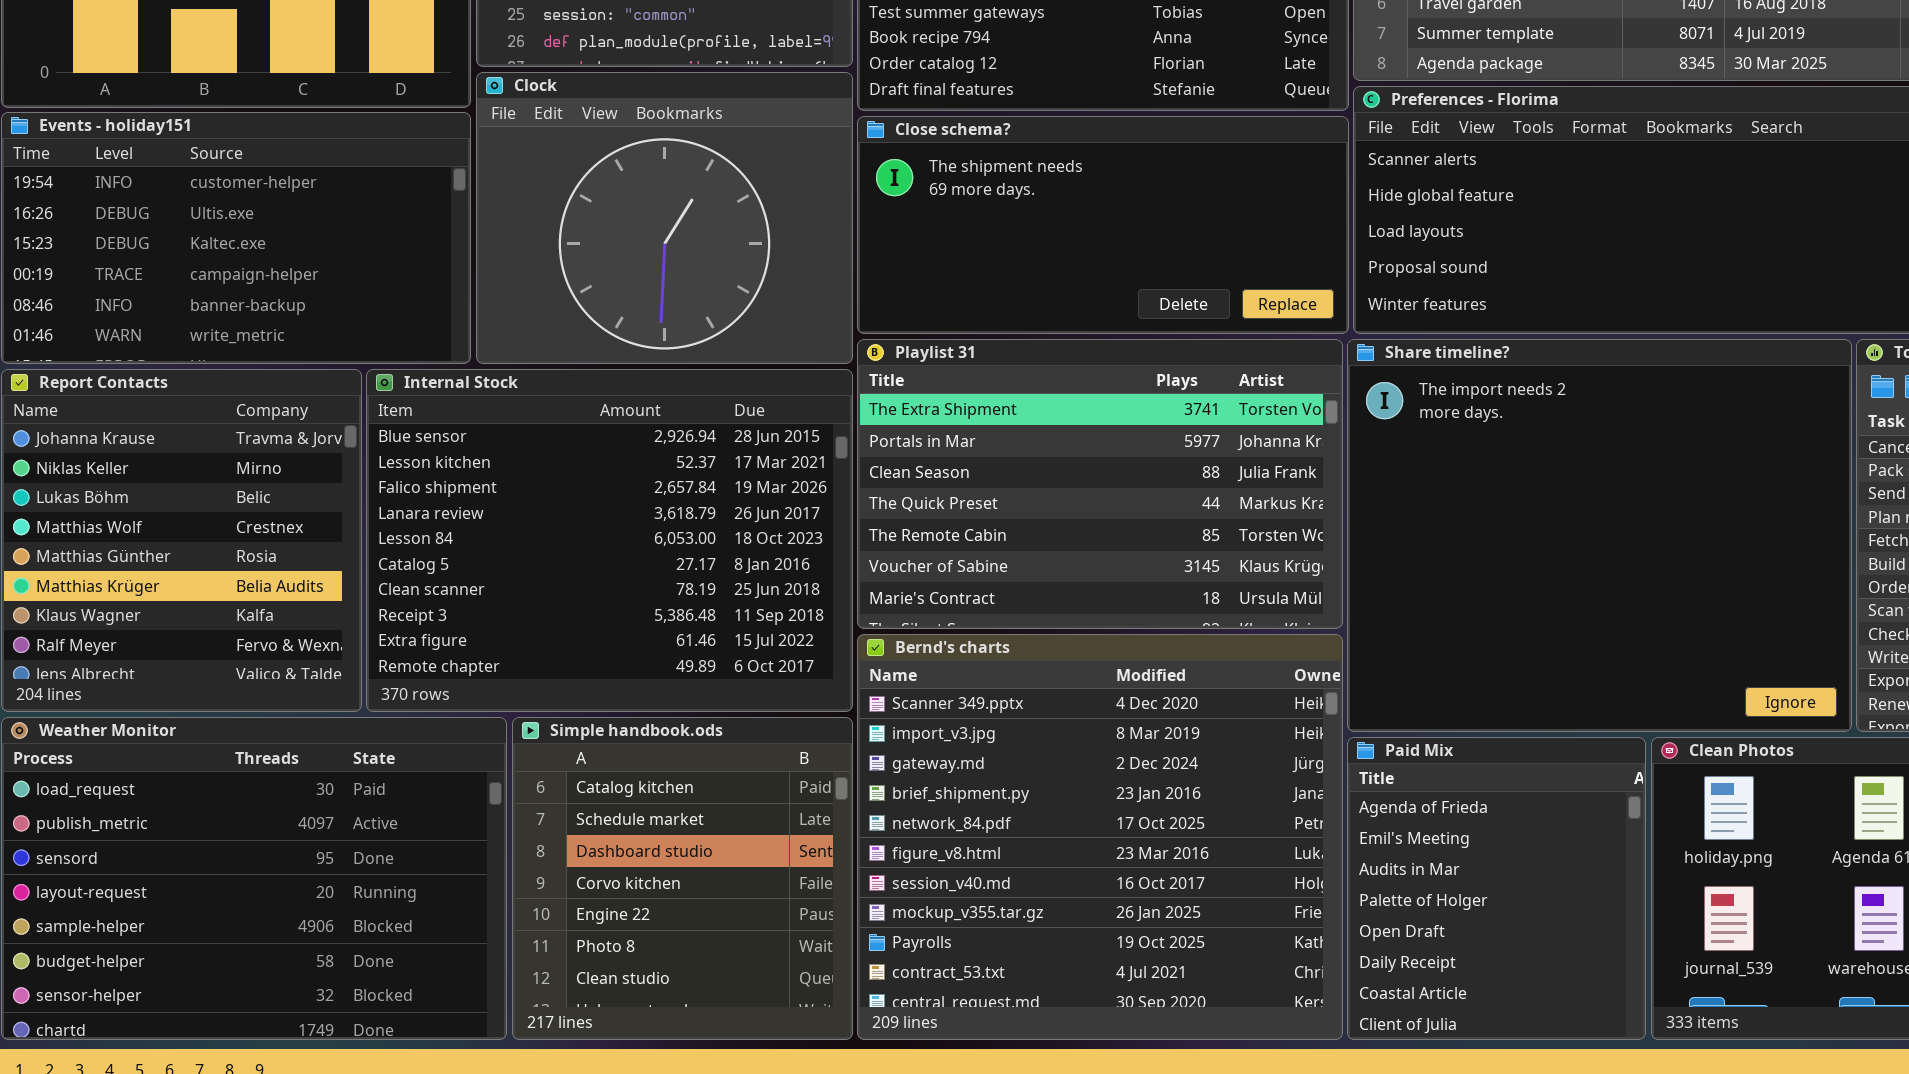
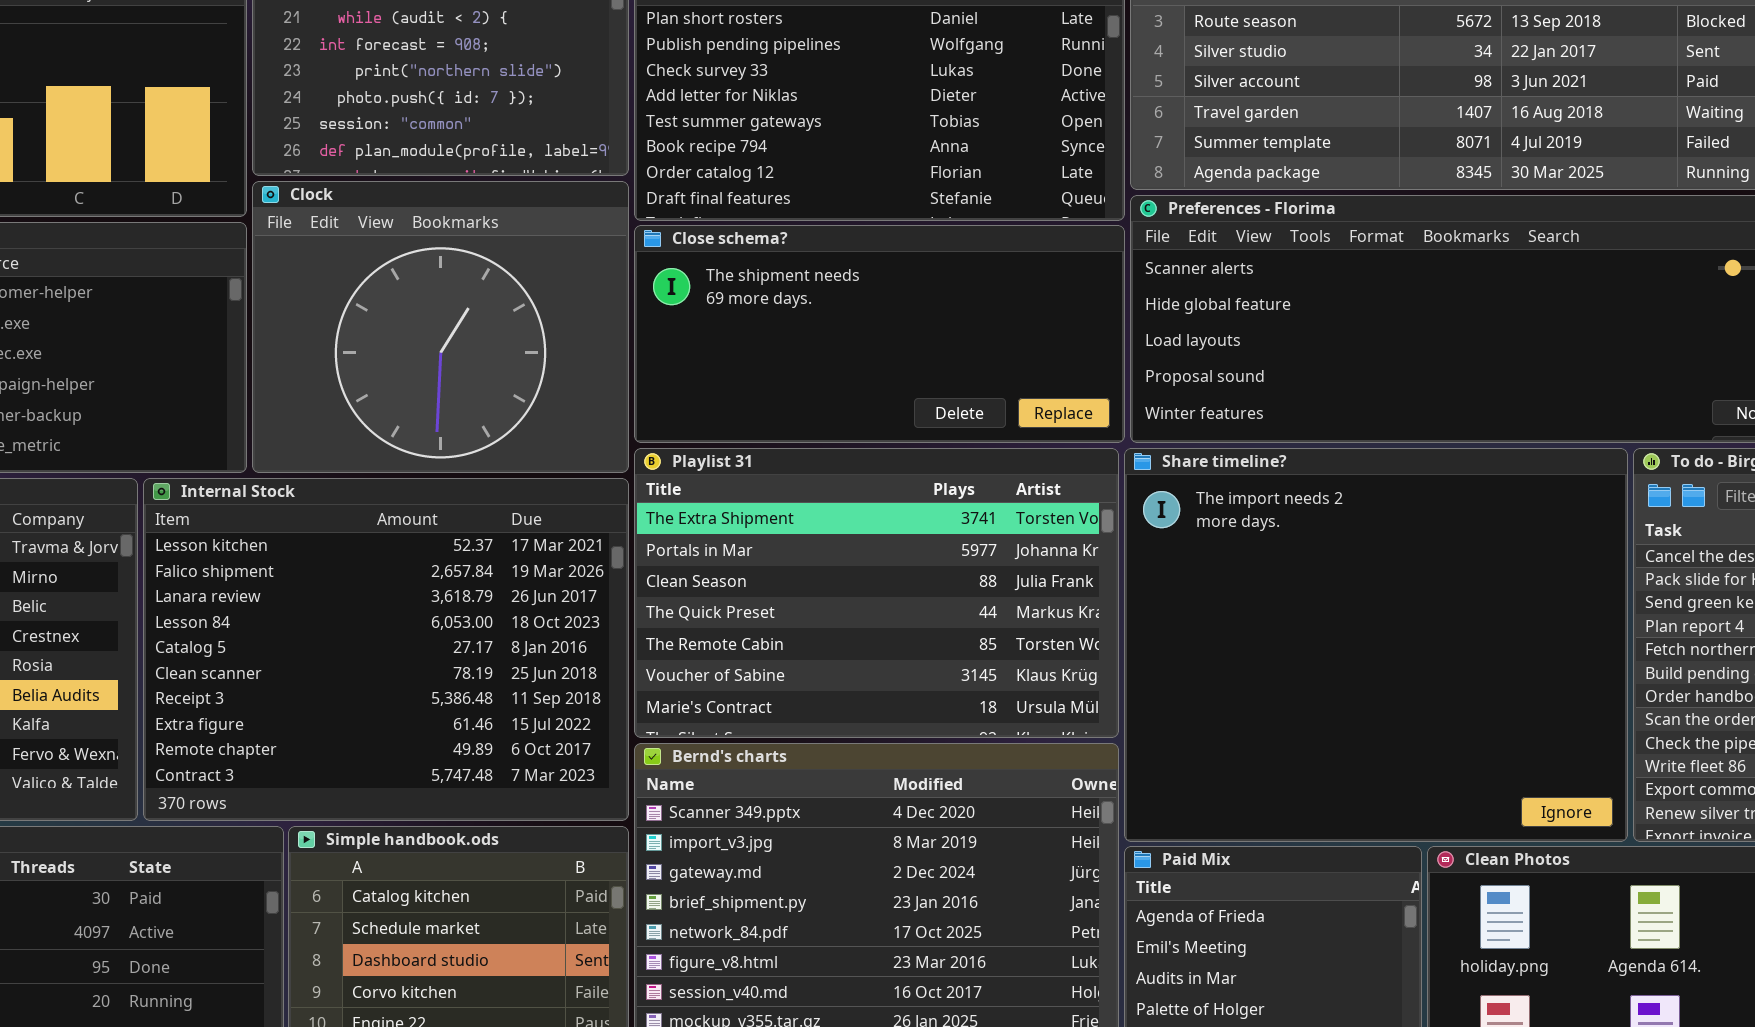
Internal Stock: [366,369,853,712] -> [143,478,629,821], scrolled down 1 row

